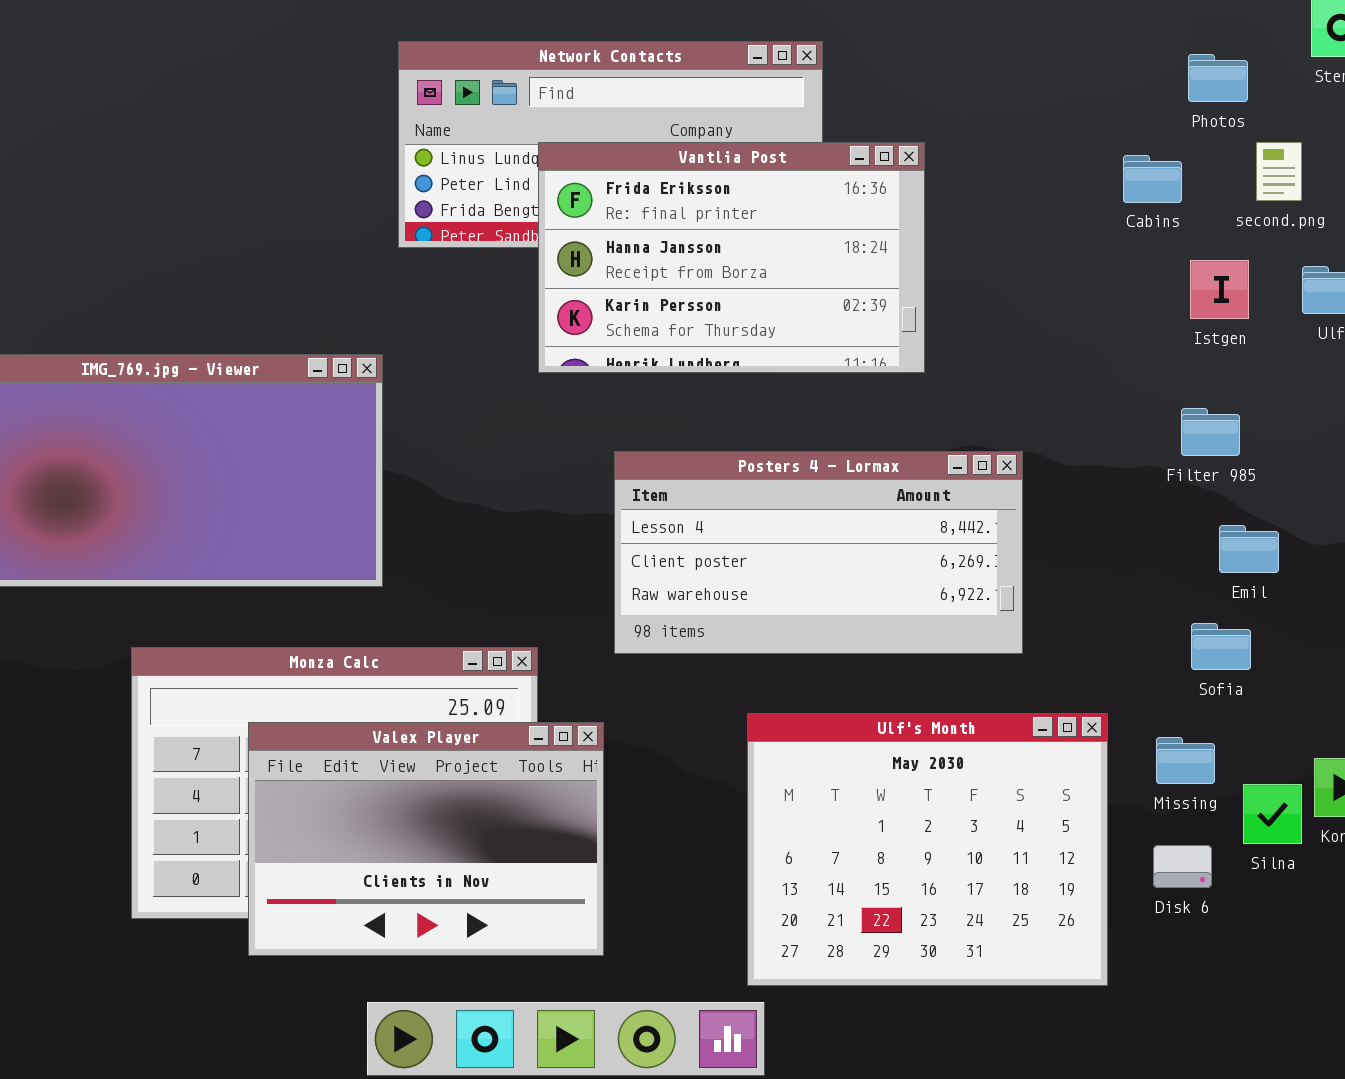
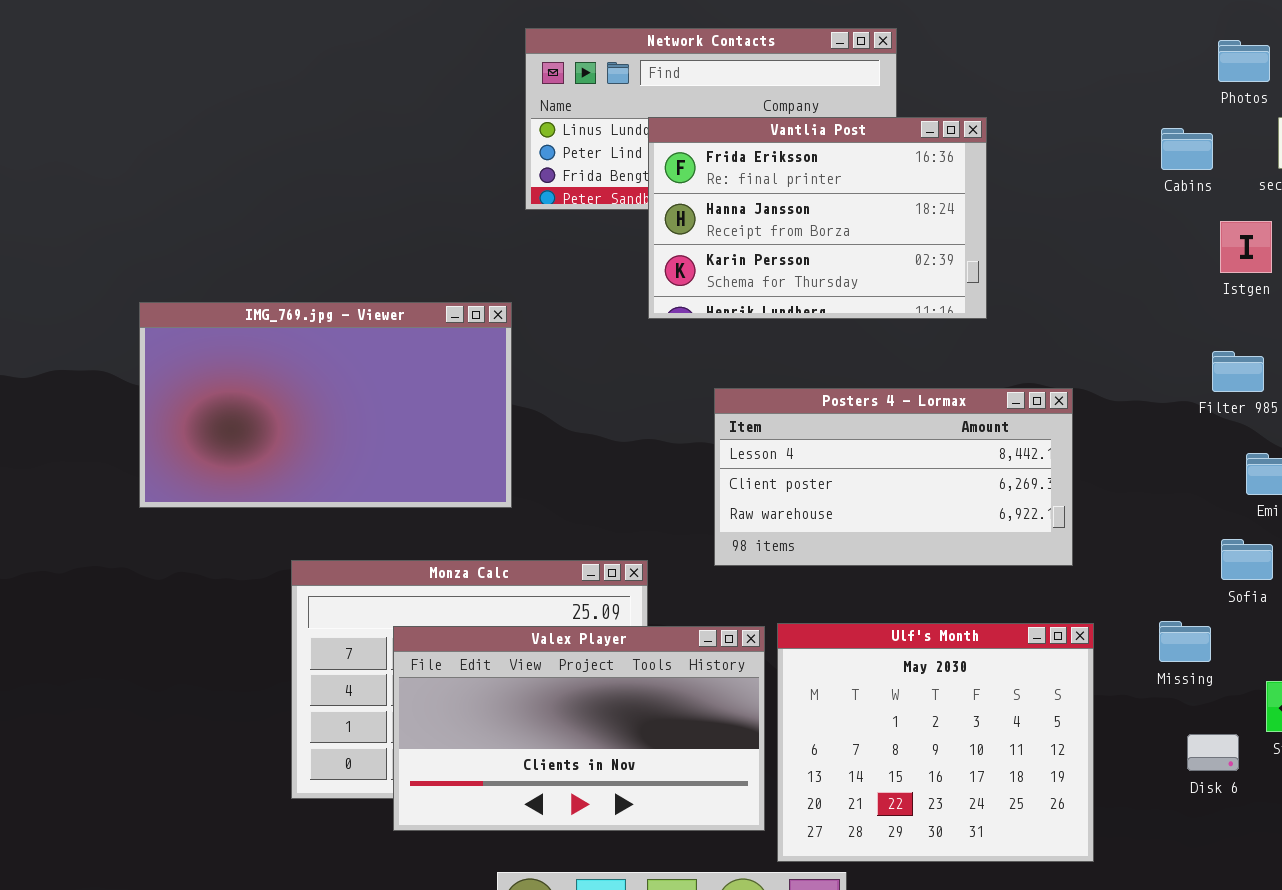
Ulf's Month: [747,713,1108,986] -> [777,623,1094,862], moved
Valex Player: [248,722,604,956] -> [393,626,765,831], resized
Missing: [1156,737,1215,784] -> [1159,621,1211,662], moved

